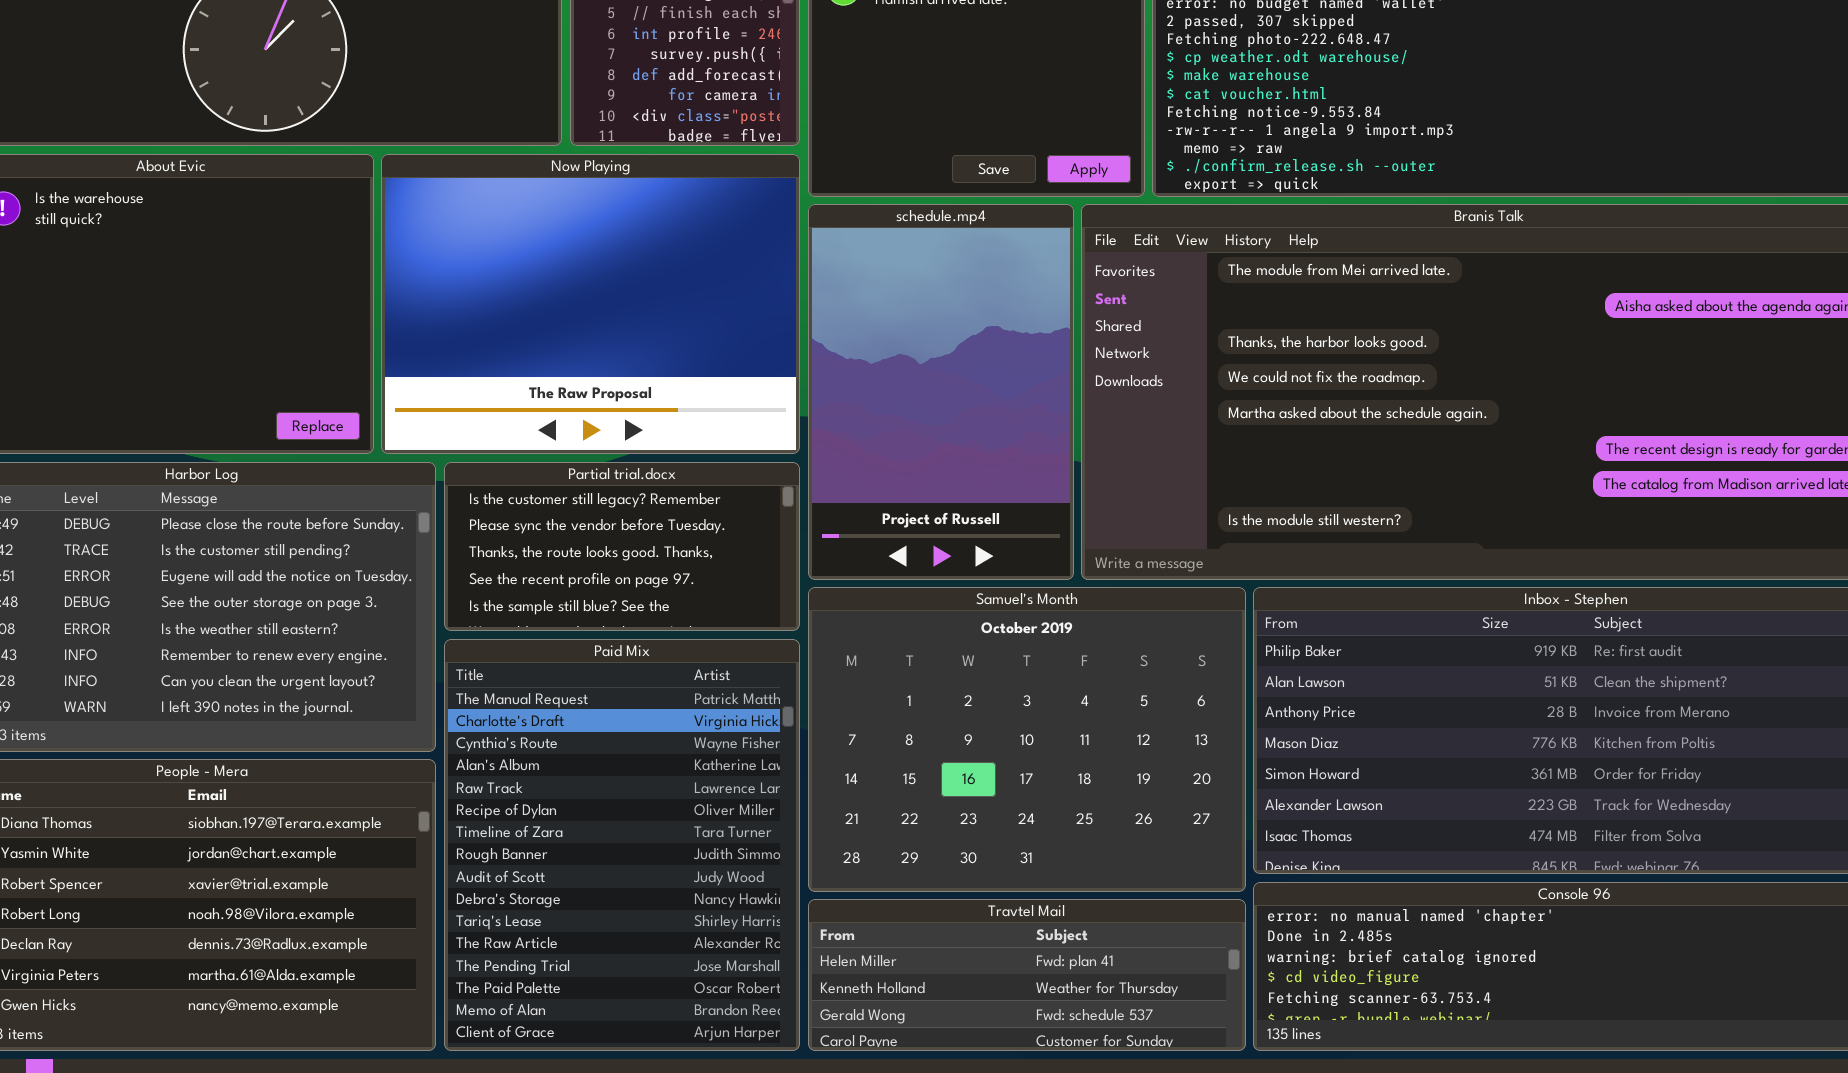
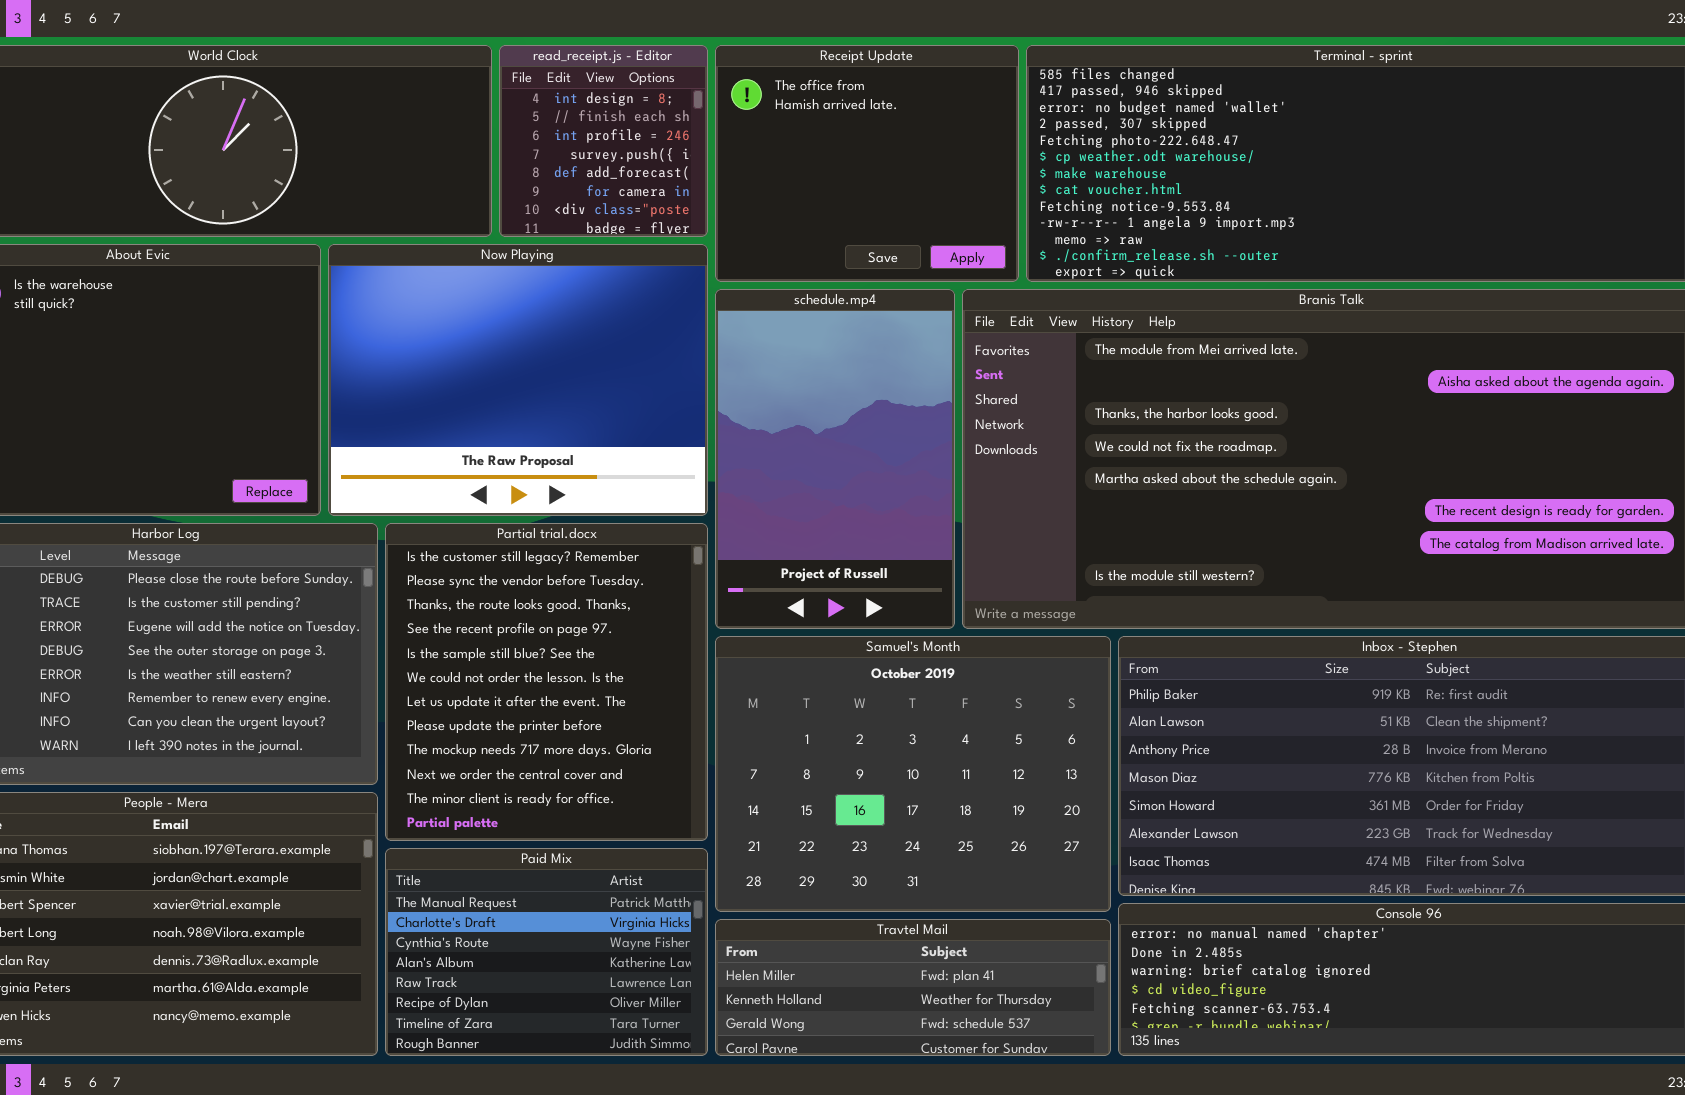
Partial trial.docx: [444,462,800,631] -> [385,523,708,841], resized
Paid Mix: [444,639,800,1051] -> [385,848,708,1056], resized

